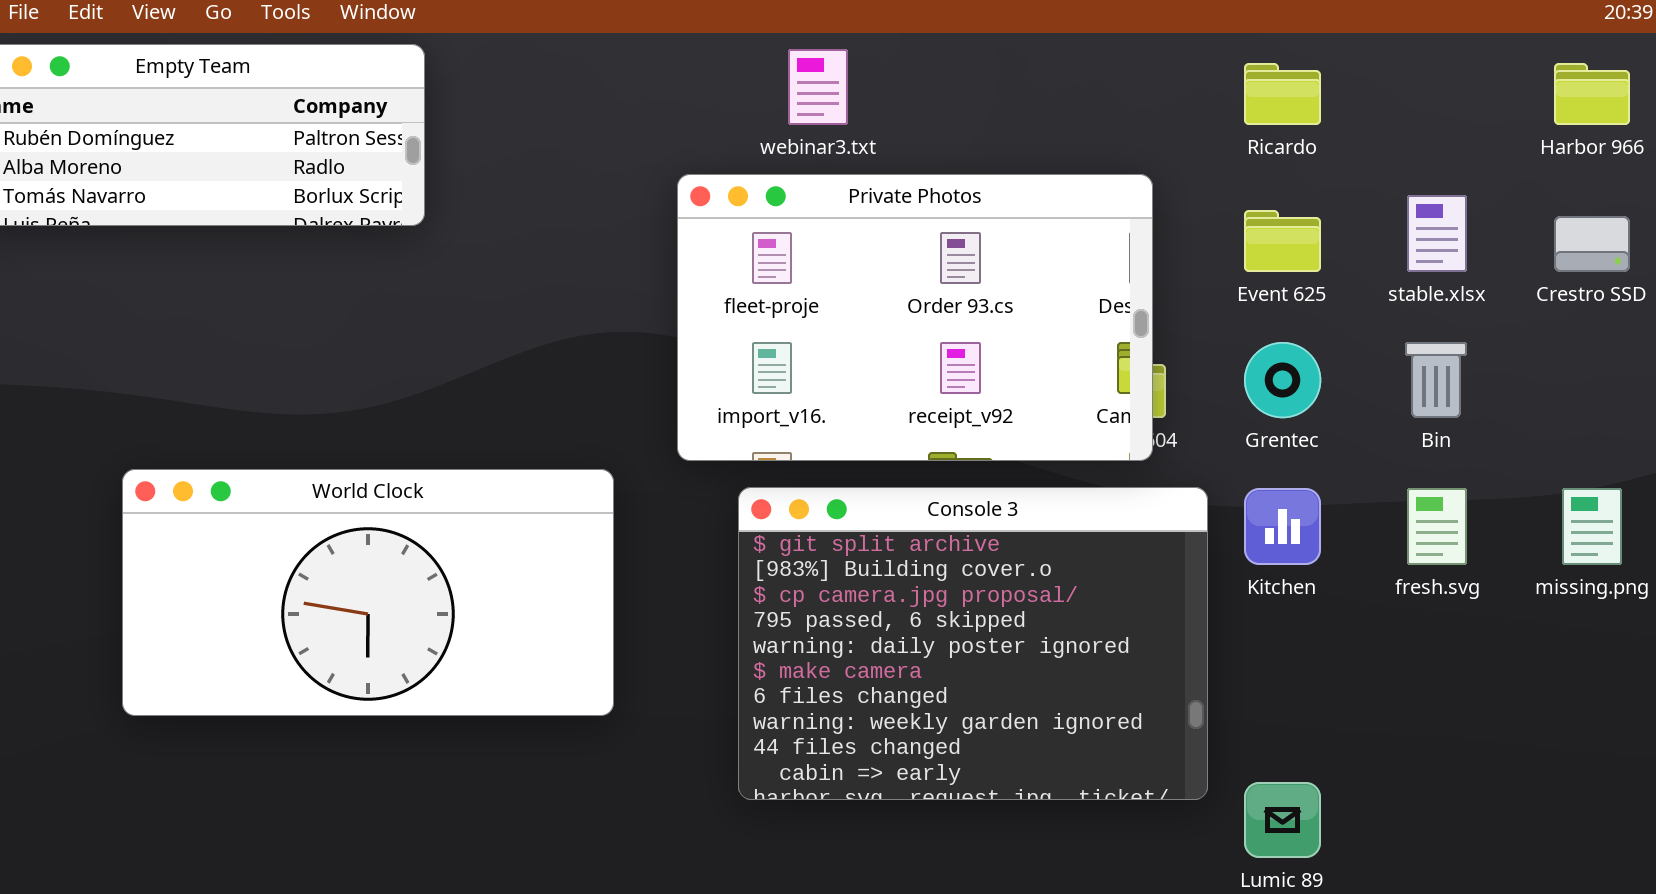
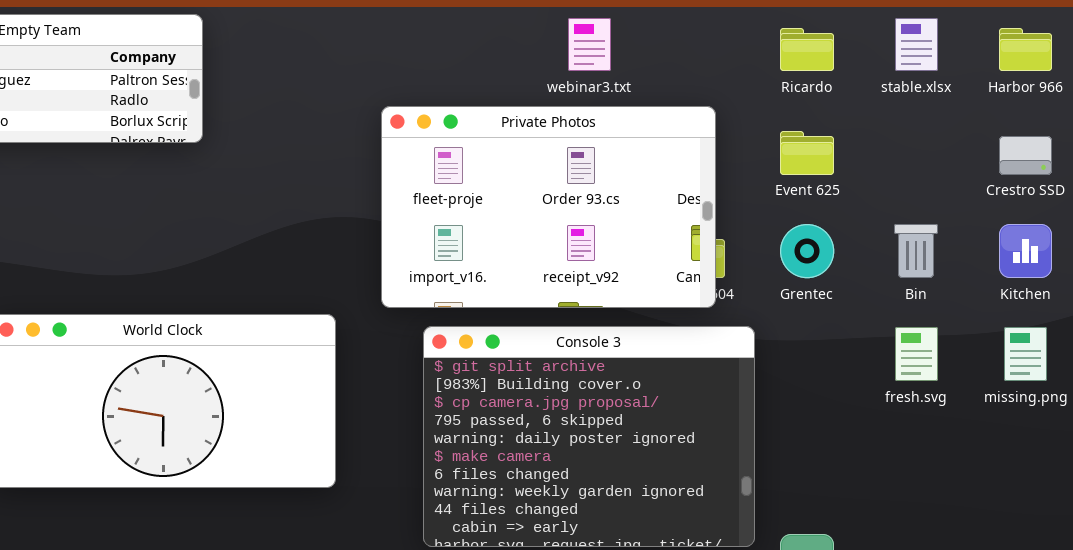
webinar3.txt: [788,49,848,125] -> [568,18,611,71], moved
stable.xlsx: [1407,195,1467,272] -> [895,18,938,71], moved
Kitchen: [1244,488,1321,565] -> [999,224,1052,278], moved

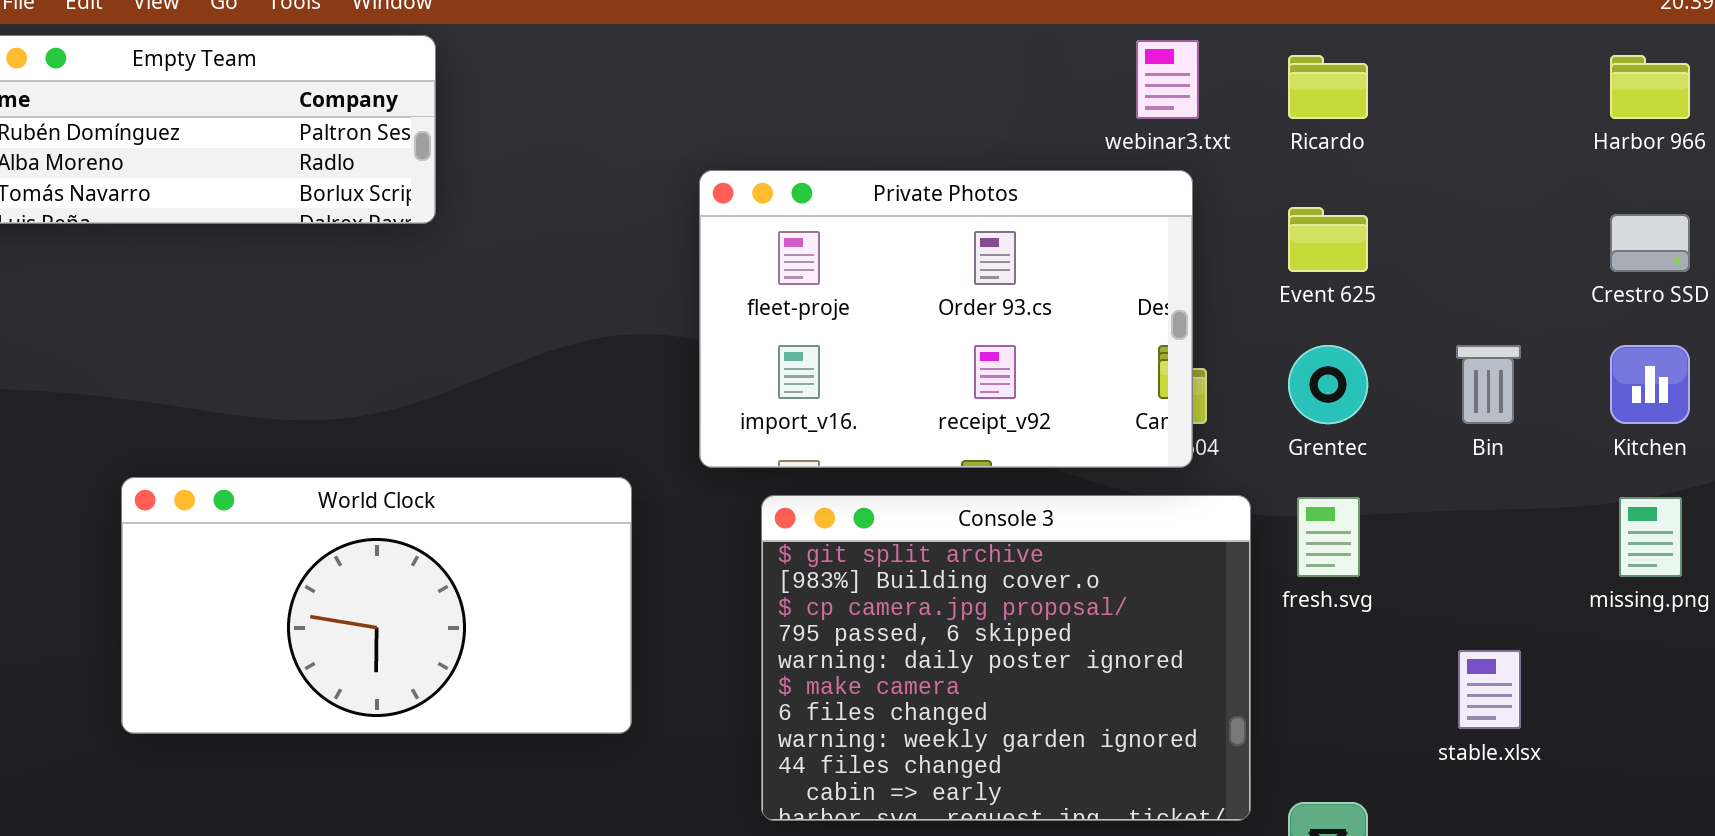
webinar3.txt: [568,18,611,71] -> [1136,40,1199,119], moved
stable.xlsx: [895,18,938,71] -> [1458,650,1521,729], moved
fresh.svg: [895,327,938,381] -> [1297,497,1360,577], moved

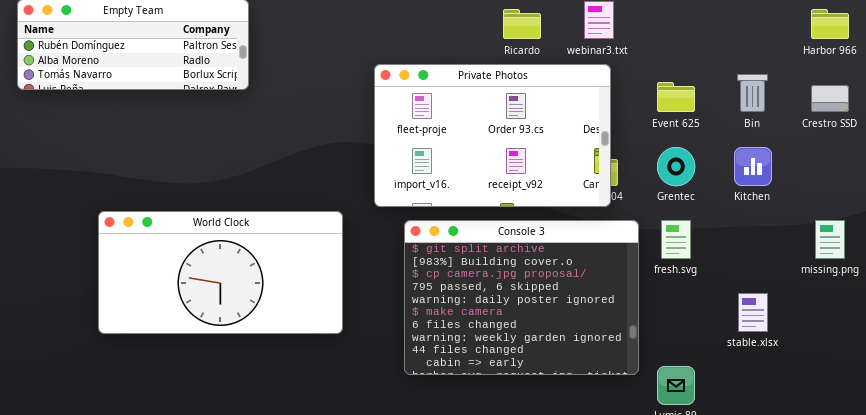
Ricardo: [1288,55,1368,119] -> [503,9,541,39], moved
Bin: [1456,345,1521,424] -> [737,74,768,112], moved
Kitchen: [1610,345,1690,424] -> [734,147,772,186], moved

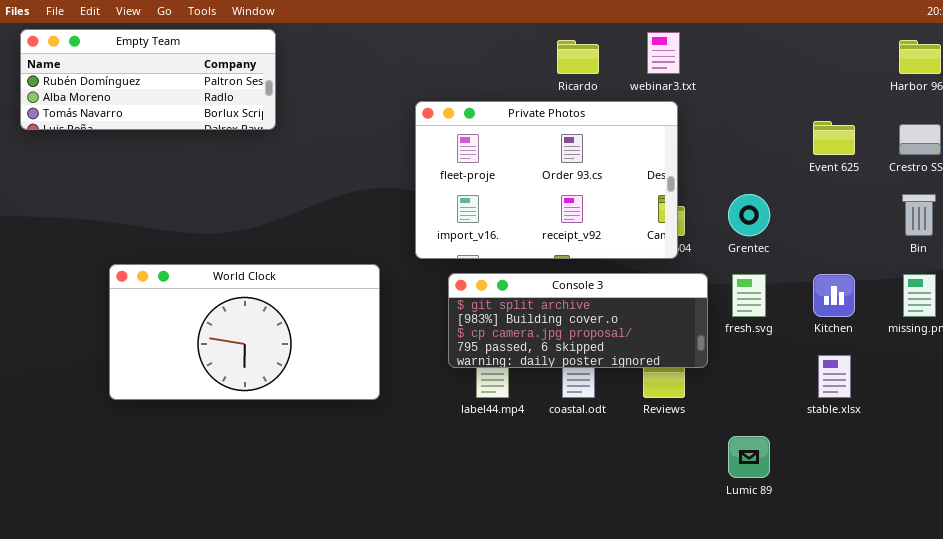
Bin: [737,74,768,112] -> [902,194,936,236], moved
Event 625: [657,82,695,112] -> [813,121,855,155], moved
Kitchen: [734,147,772,186] -> [813,274,855,317], moved
Console 3: [404,220,639,375] -> [448,273,708,368], resized

